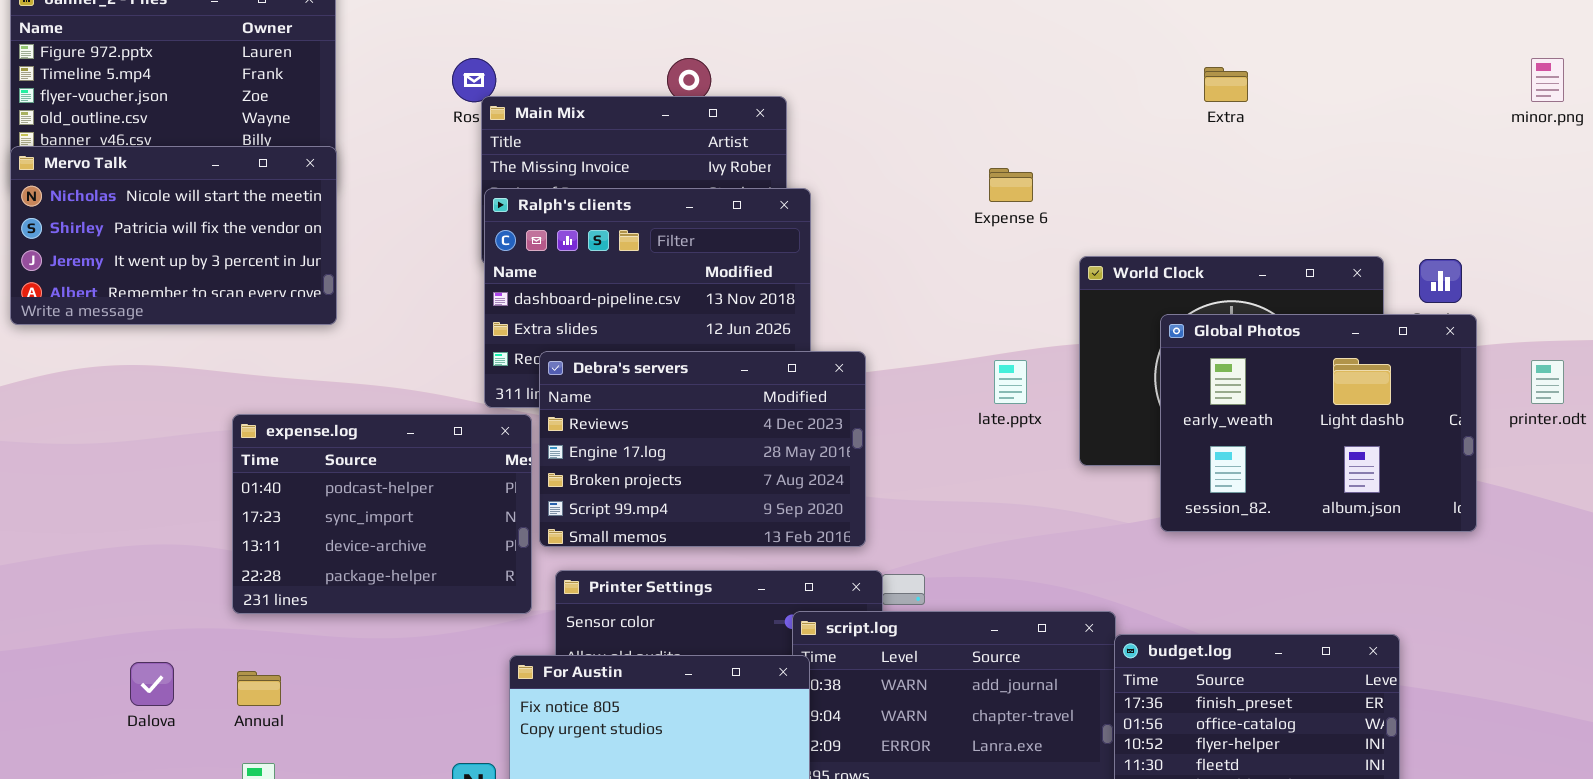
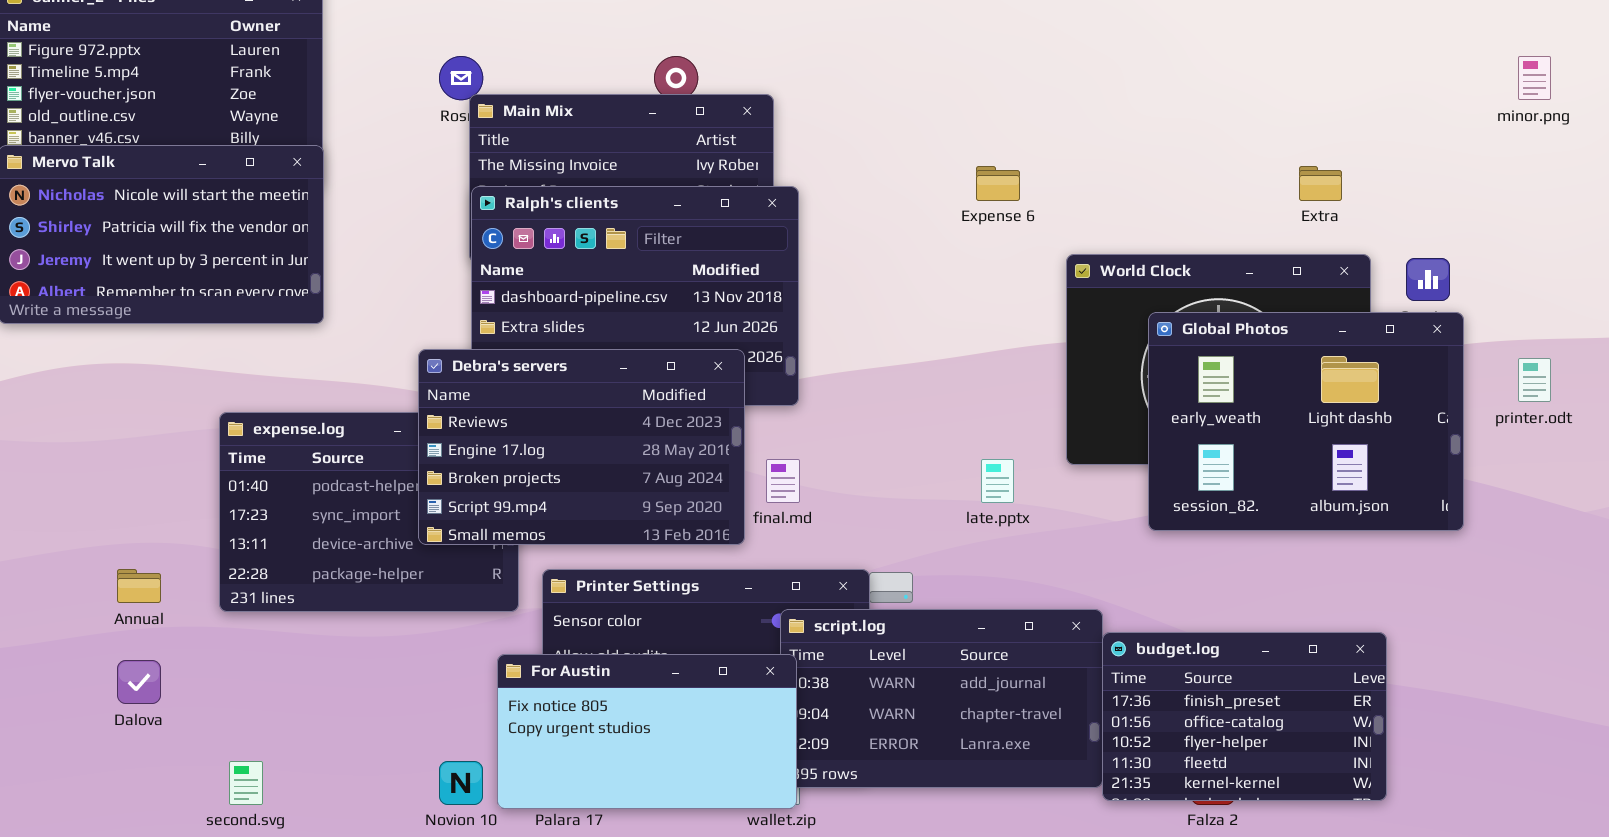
Extra: [1204,67,1248,102] -> [1299,166,1342,201], moved
Debra's servers: [539,351,866,547] -> [418,349,745,545], moved
late.pptx: [994,360,1027,404] -> [981,459,1014,503], moved
Annual: [237,671,281,706] -> [117,569,161,603], moved

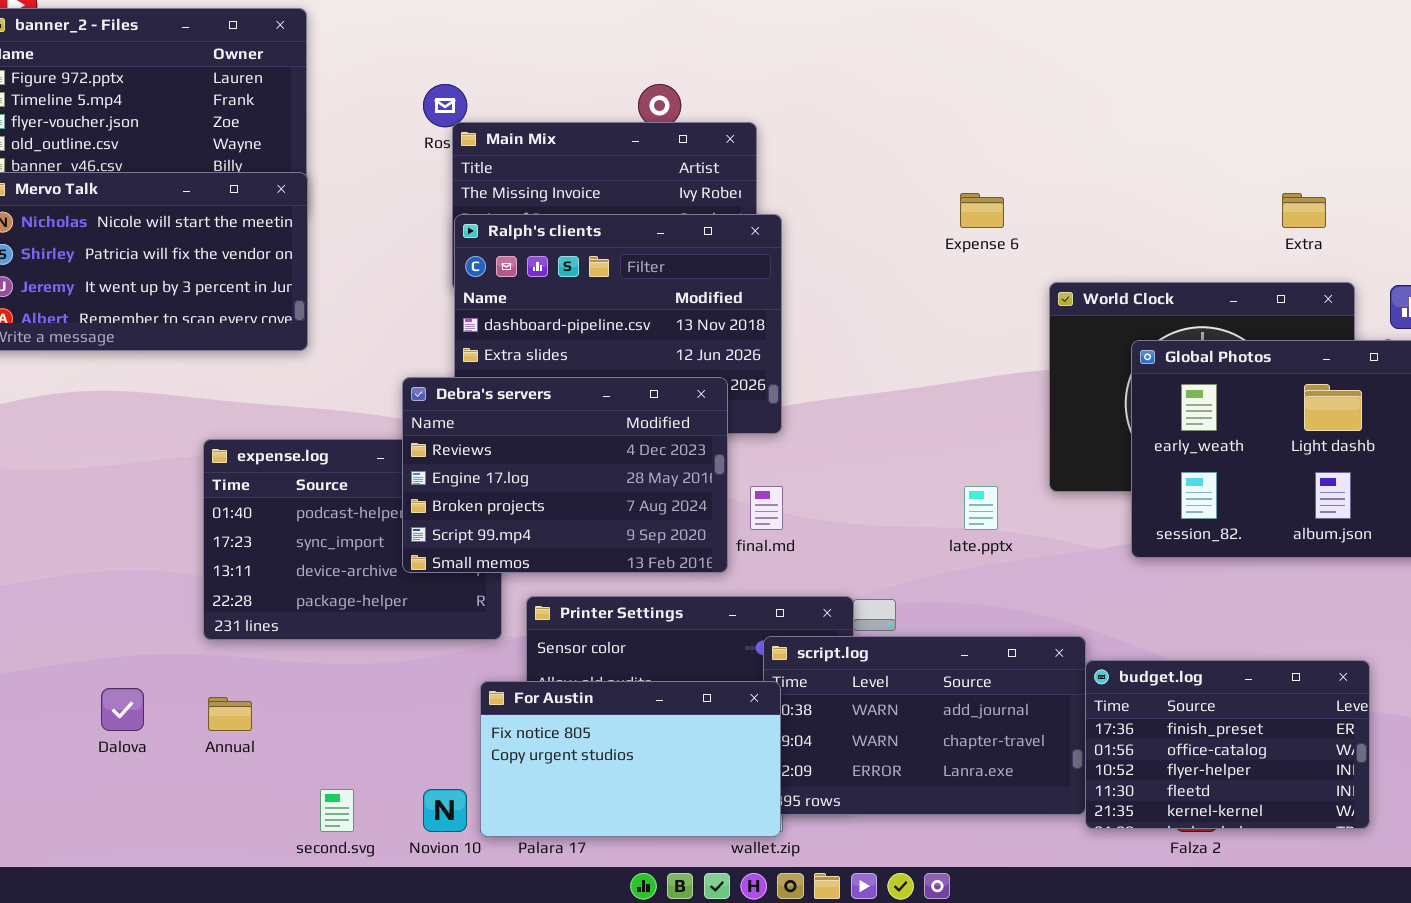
Annual: [117,569,161,603] -> [208,697,252,731], moved
second.svg: [229,761,263,805] -> [320,789,354,832], moved

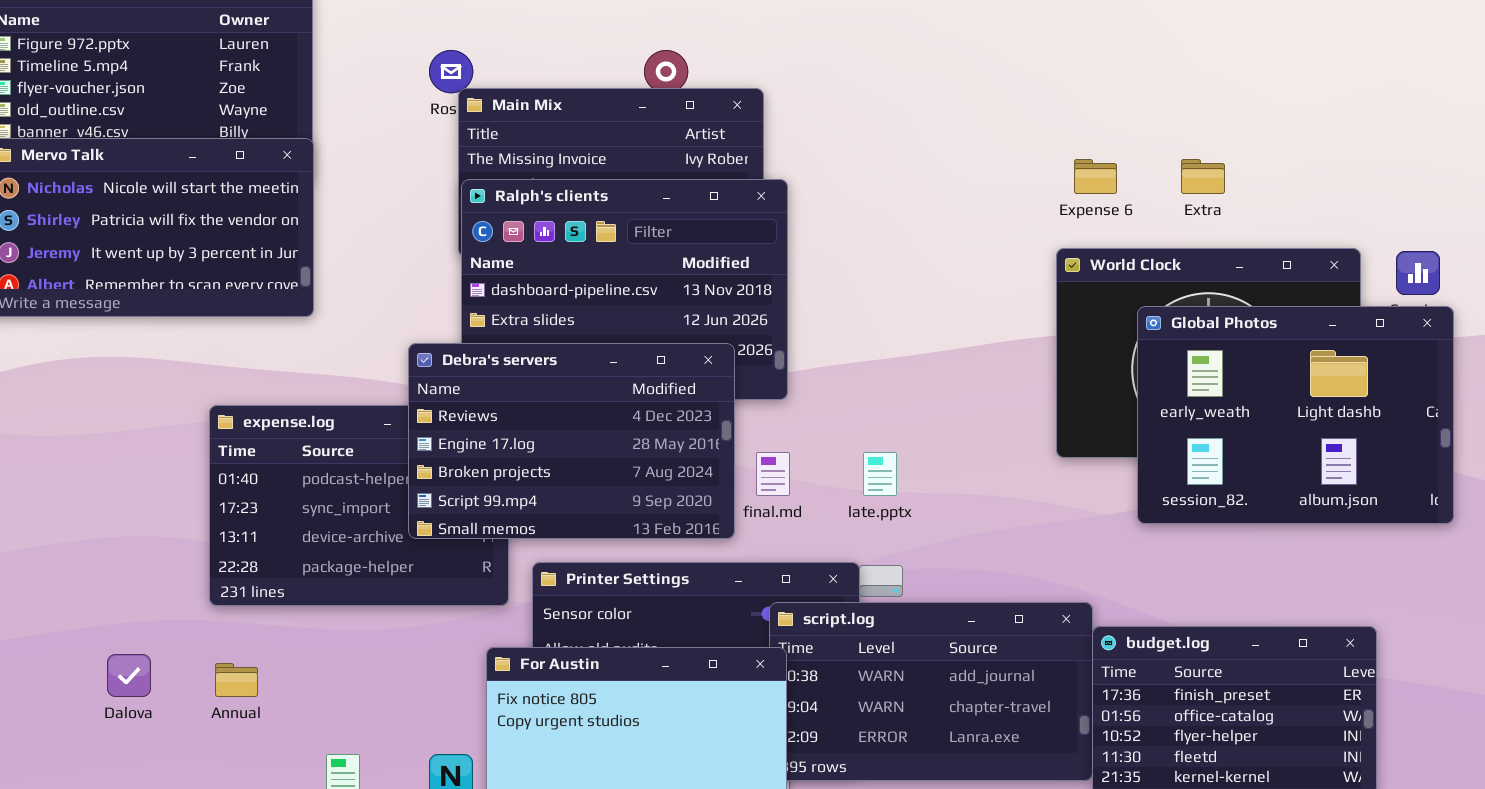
Expense 6: [960,193,1004,228] -> [1074,159,1117,194], moved
Extra: [1282,193,1326,228] -> [1181,159,1225,194], moved
late.pptx: [964,486,998,530] -> [863,452,897,496], moved

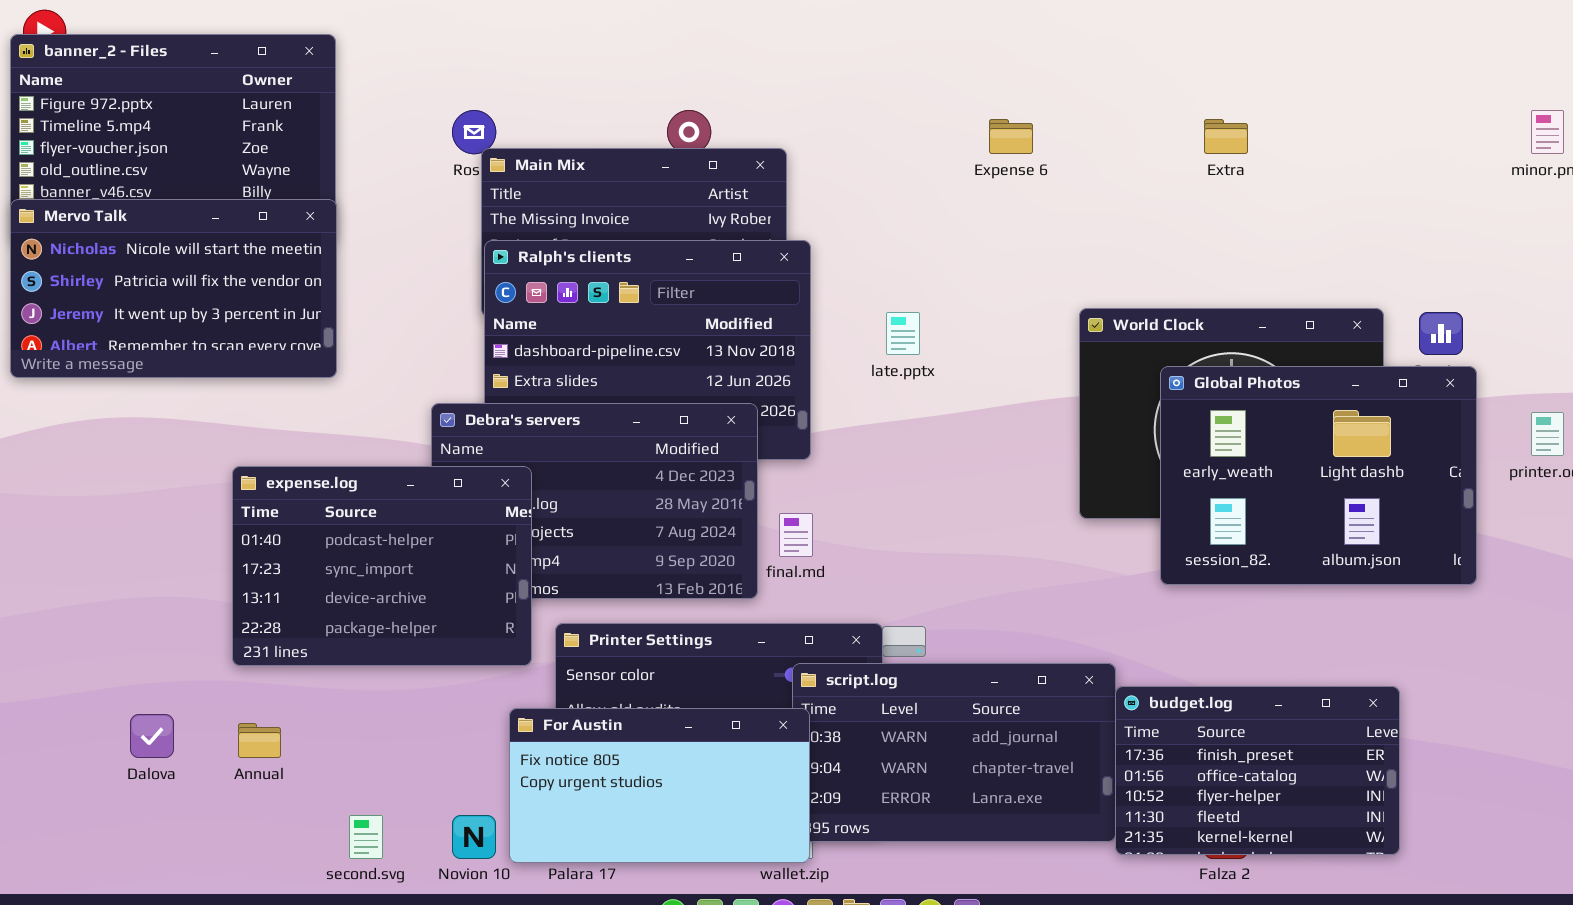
Expense 6: [1074,159,1117,194] -> [989,119,1033,154], moved
Extra: [1181,159,1225,194] -> [1204,119,1248,154], moved
expense.log: [209,405,509,606] -> [232,466,532,666], raised
late.pptx: [863,452,897,496] -> [886,312,920,355], moved

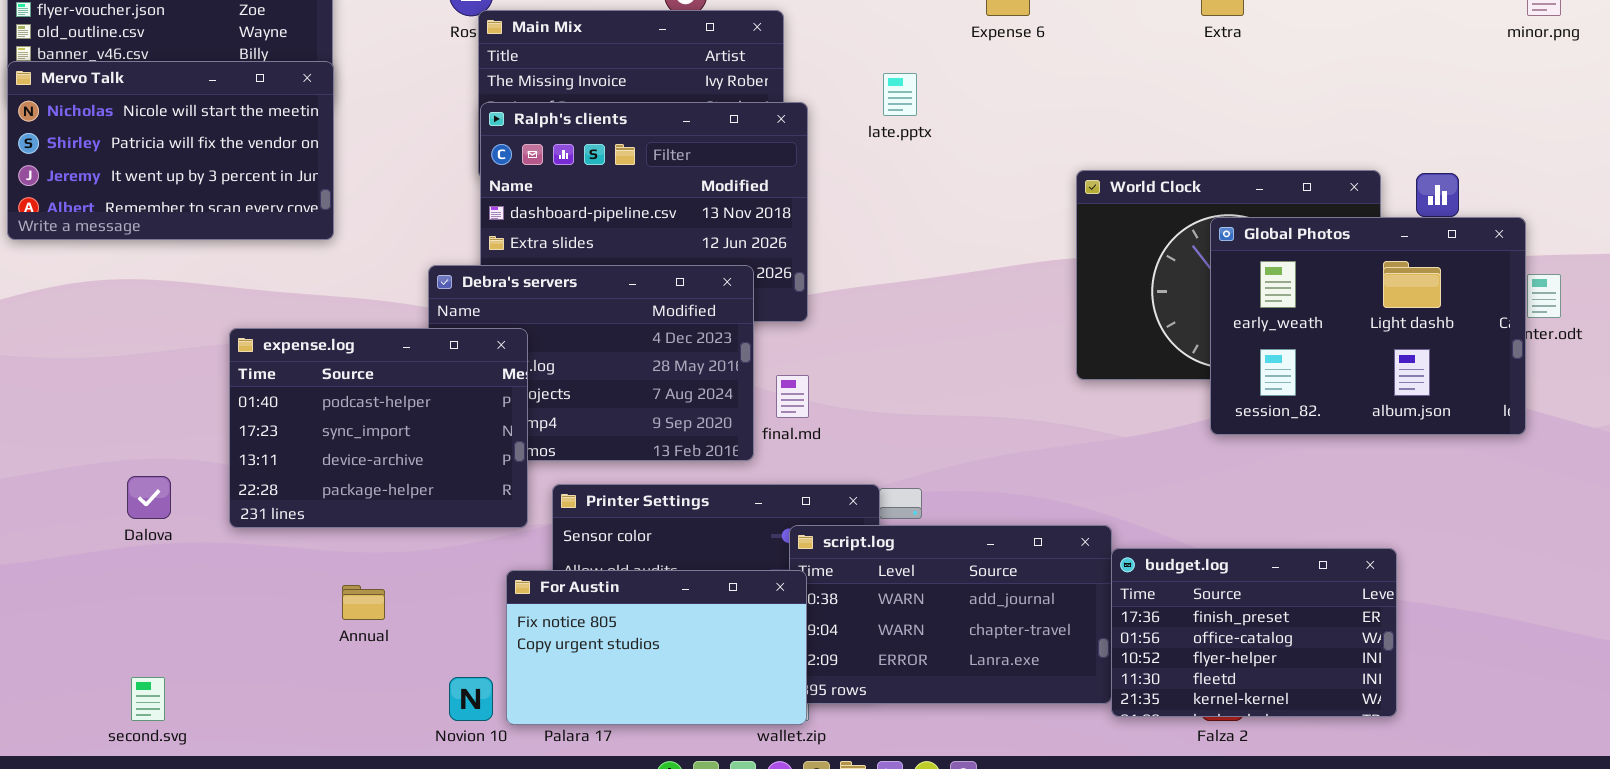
late.pptx: [886,312,920,355] -> [883,73,917,116], moved
Global Photos: [1160,366,1477,585] -> [1210,217,1526,435], moved
Dalova: [130,714,174,758] -> [127,476,171,519], moved
Annual: [238,723,281,758] -> [342,585,385,620], moved
second.svg: [349,815,383,859] -> [131,677,165,721], moved

